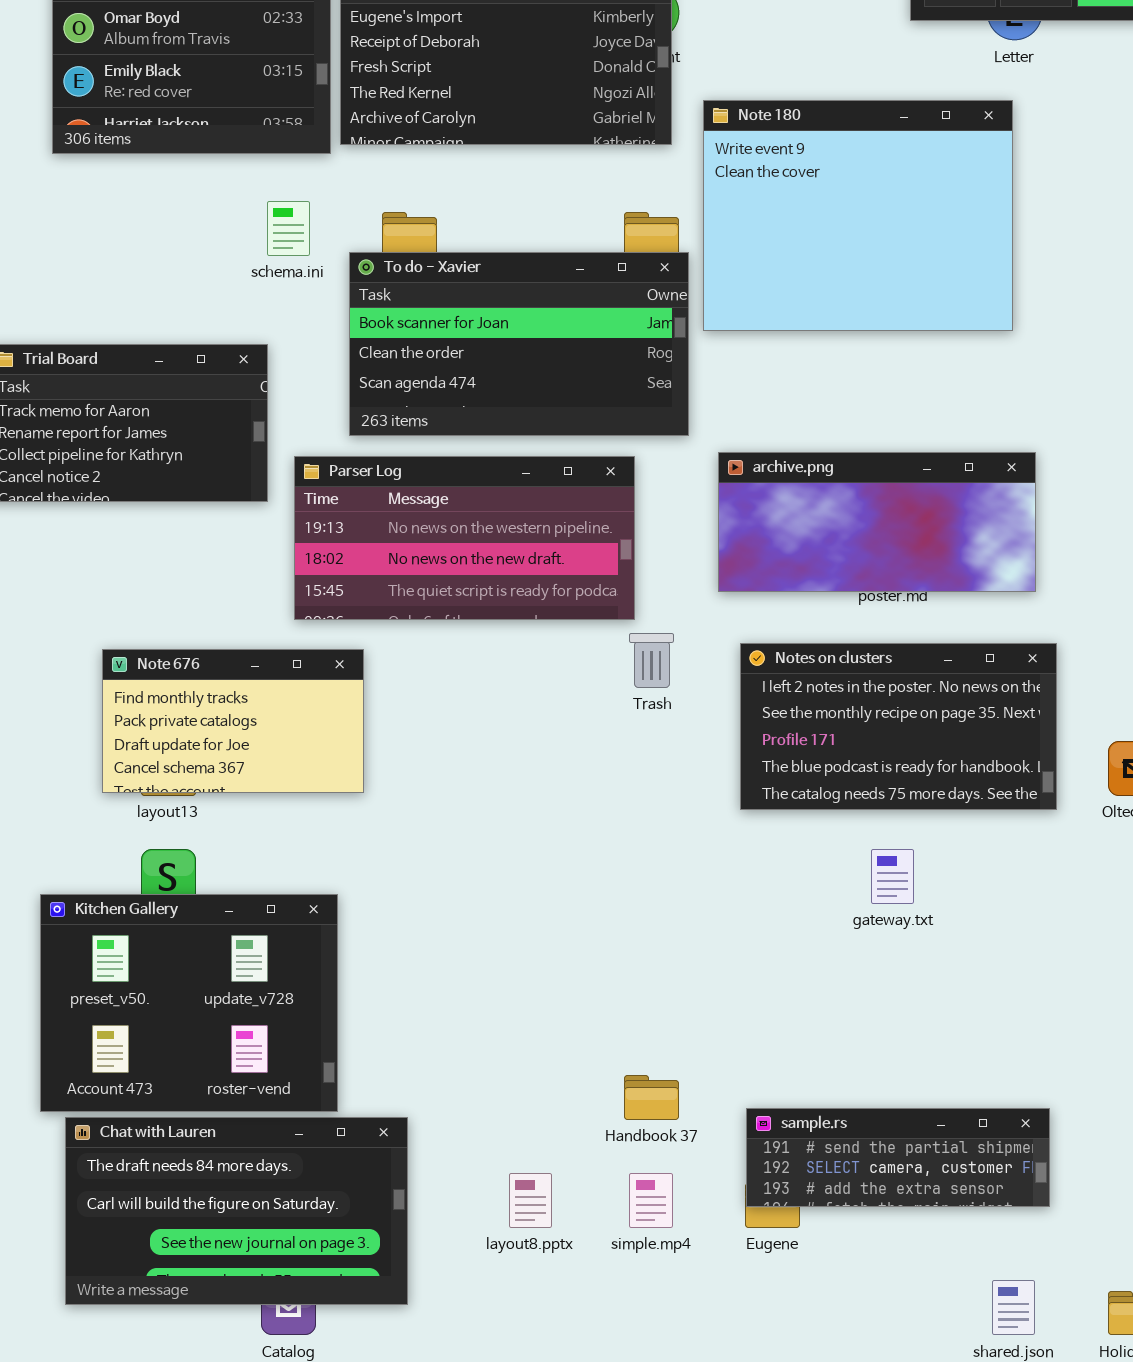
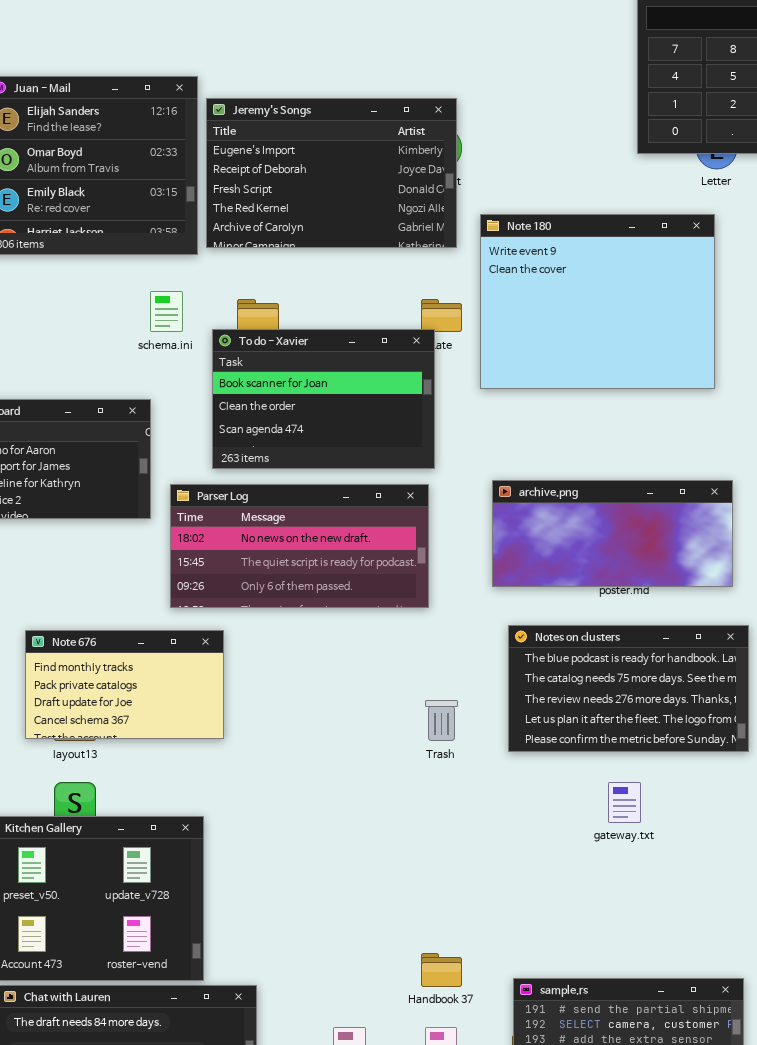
To do - Xavier: [349,252,689,436] -> [212,329,435,469], resized
Parser Log: [294,456,635,620] -> [170,484,429,608], scrolled down 1 row
Trash: [629,633,674,688] -> [425,700,458,741], moved
Notes on clusters: [740,643,1057,810] -> [508,625,749,752], scrolled down 3 rows

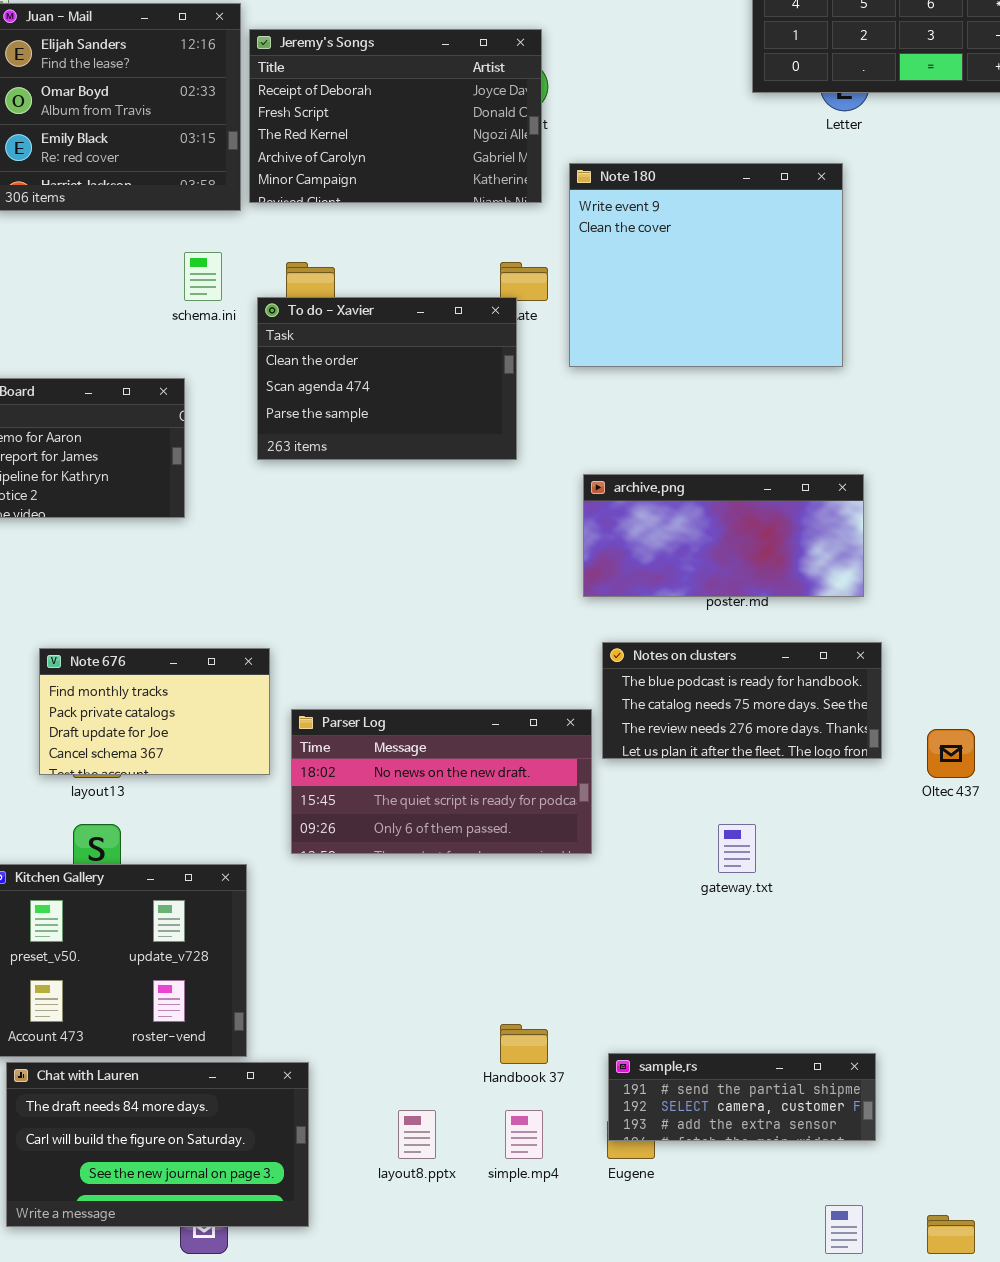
Jeremy's Songs: [206,98,457,248] -> [249,29,542,203], scrolled down 1 row
To do - Xavier: [212,329,435,469] -> [257,297,517,460], scrolled down 1 row
Parser Log: [170,484,429,608] -> [291,709,592,854], moved
Notes on clusters: [508,625,749,752] -> [602,642,882,759], resized

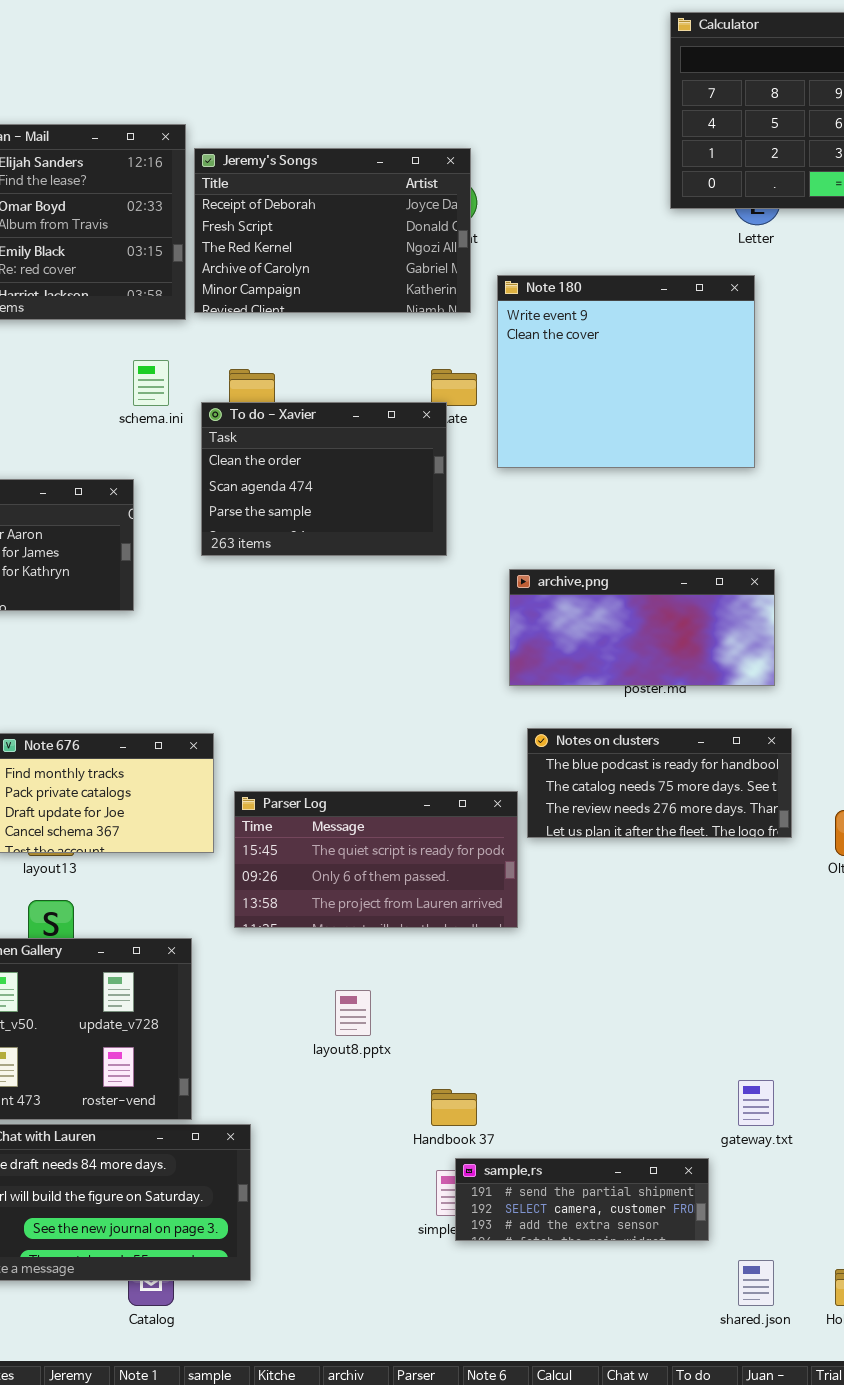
Parser Log: [291,709,592,854] -> [234,791,518,928], scrolled down 1 row
gateway.txt: [718,824,756,873] -> [738,1080,774,1126], moved
sample.rs: [608,1053,876,1141] -> [455,1158,709,1241], moved
layout8.pptx: [398,1110,436,1159] -> [335,990,371,1036], moved

